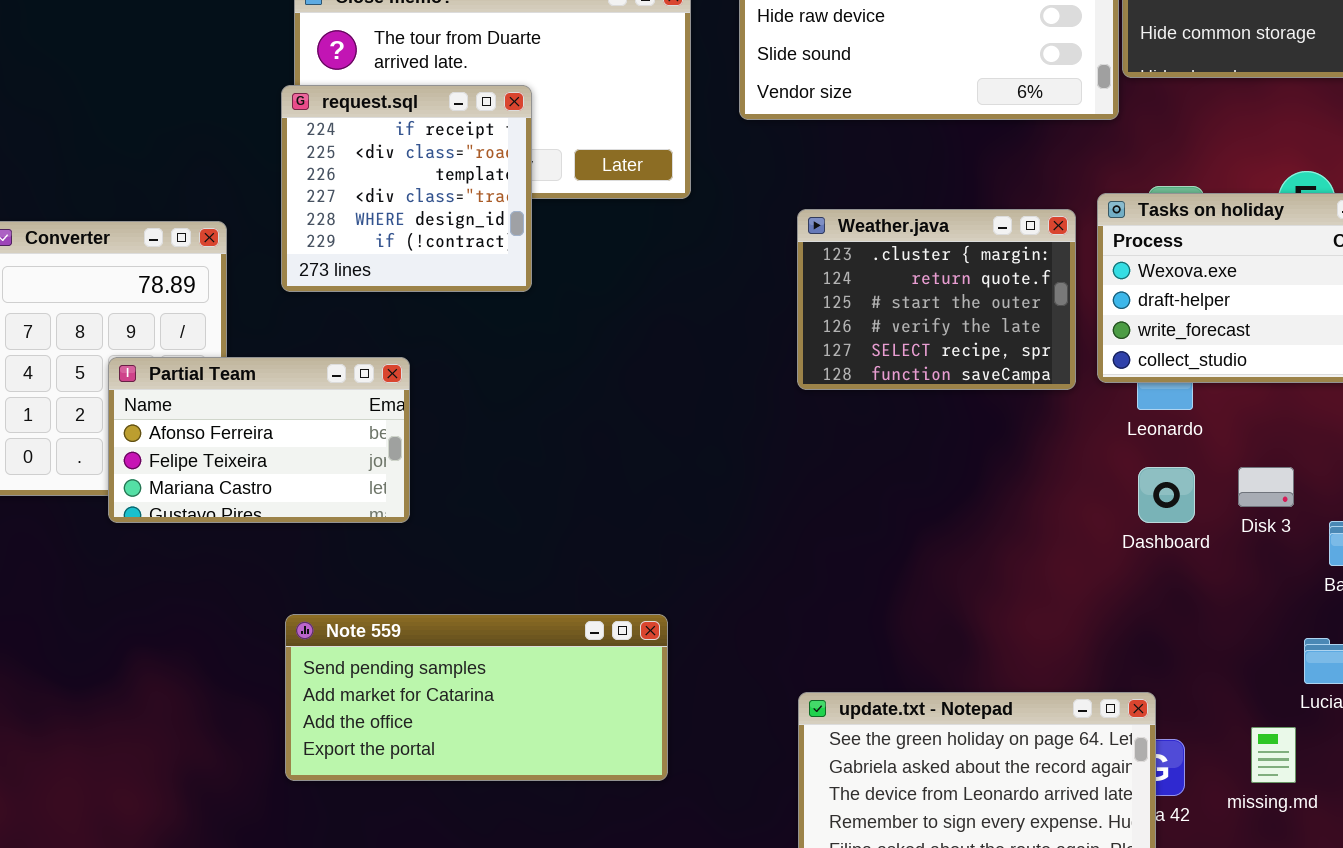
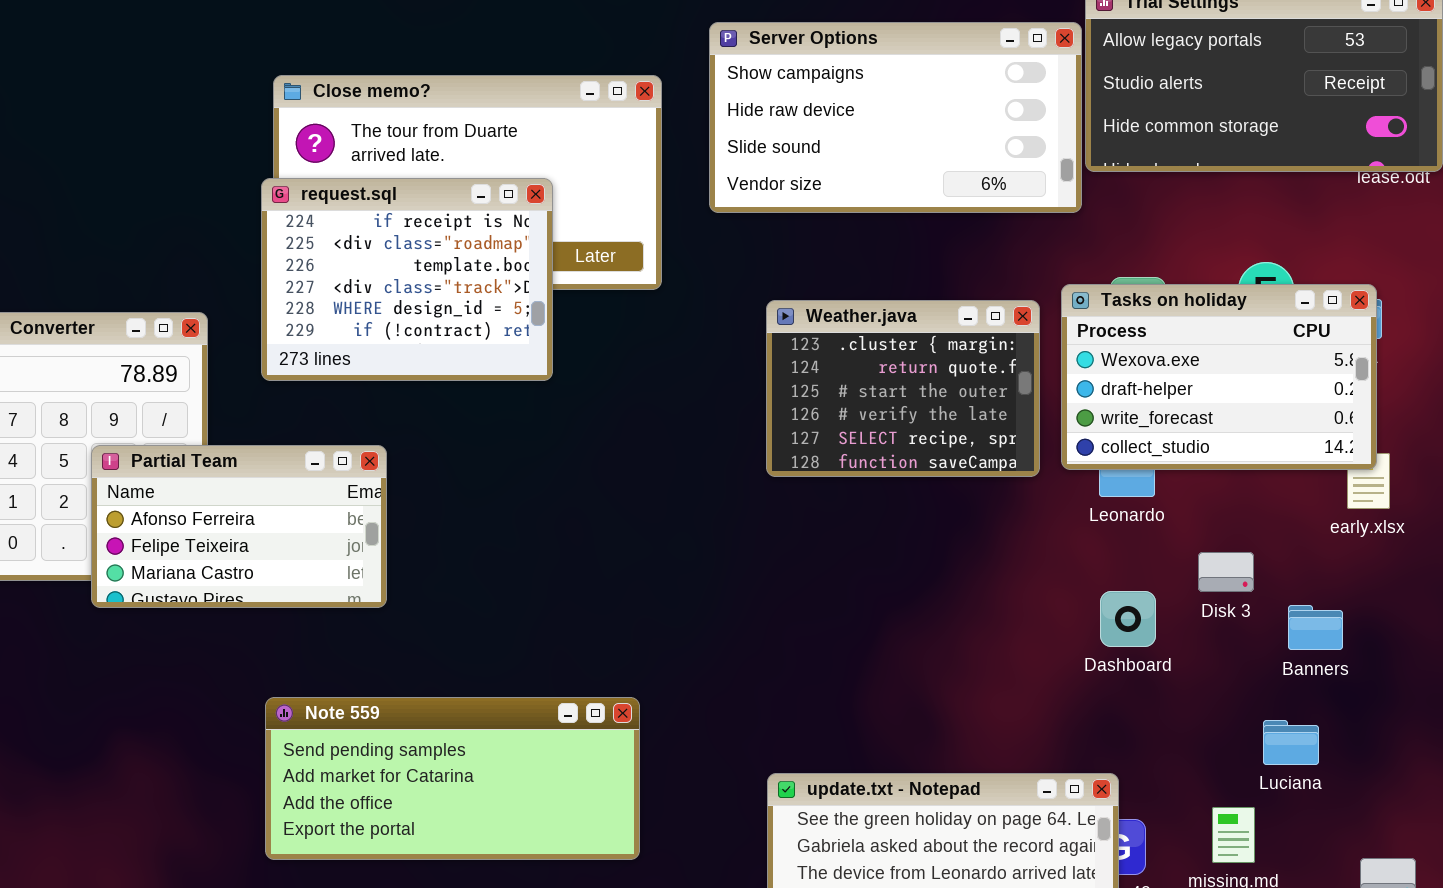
request.sql: [281,85,532,292] -> [261,178,553,381], resized
Dashboard: [1138,467,1195,523] -> [1100,591,1156,647], moved

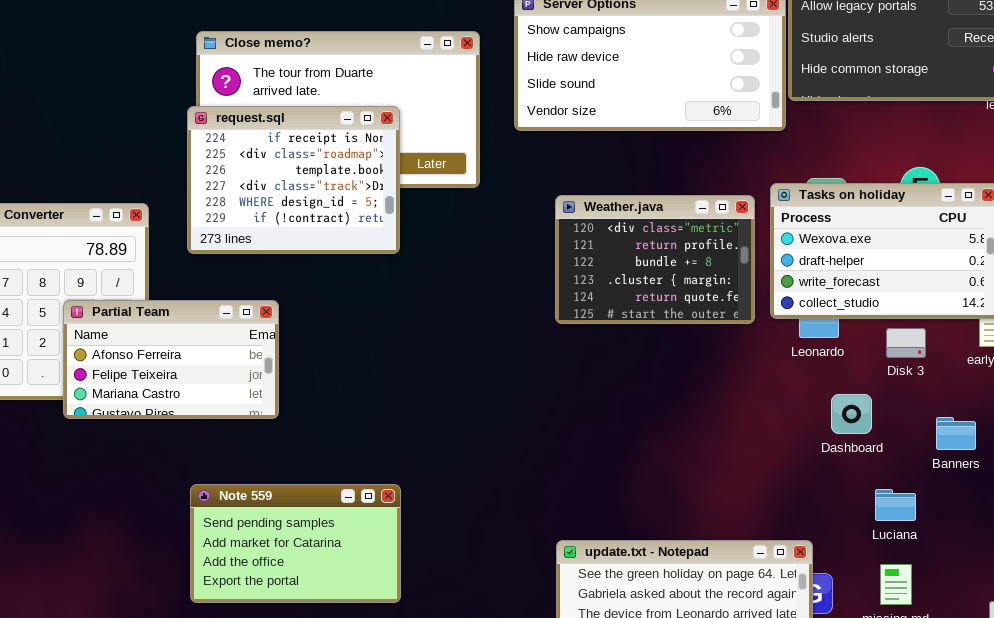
Weather.java: [766,300,1040,477] -> [555,195,755,324], scrolled up 3 rows
Disk 3: [1198,552,1254,592] -> [886,328,926,358], moved
Dashboard: [1100,591,1156,647] -> [831,394,872,434], moved
Note 559: [265,697,640,860] -> [190,484,401,603], resized
Luciana: [1263,720,1319,765] -> [875,489,916,521], moved

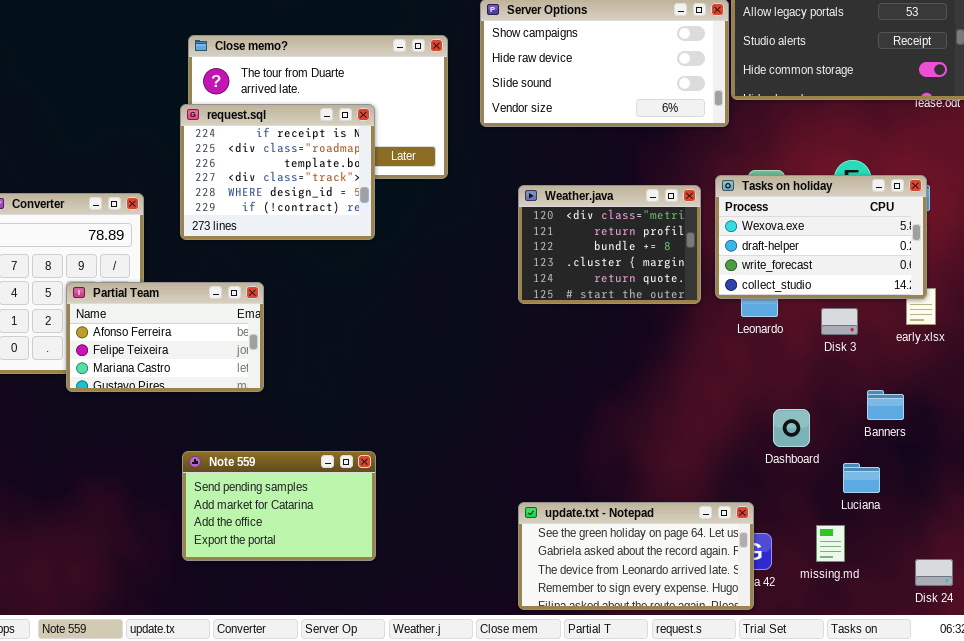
Dashboard: [831,394,872,434] -> [773,409,810,447], moved
Luciana: [875,489,916,521] -> [843,463,880,493], moved

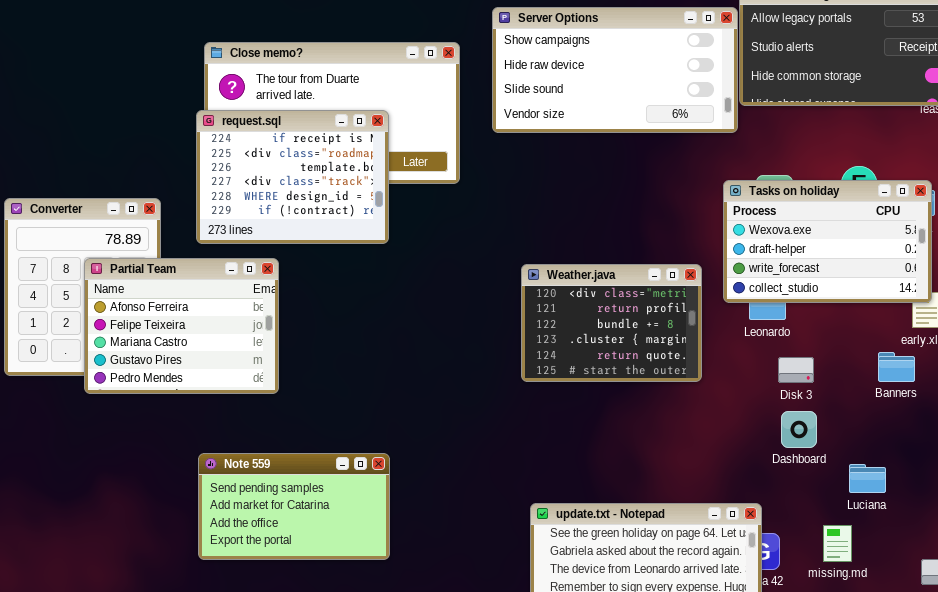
Weather.java: [518,185,701,304] -> [521,264,702,382], moved
Partial Team: [66,282,264,392] -> [84,258,279,394], resized
Disk 3: [821,308,858,335] -> [778,357,814,383], moved
Banners: [867,390,904,420] -> [878,352,915,382], moved

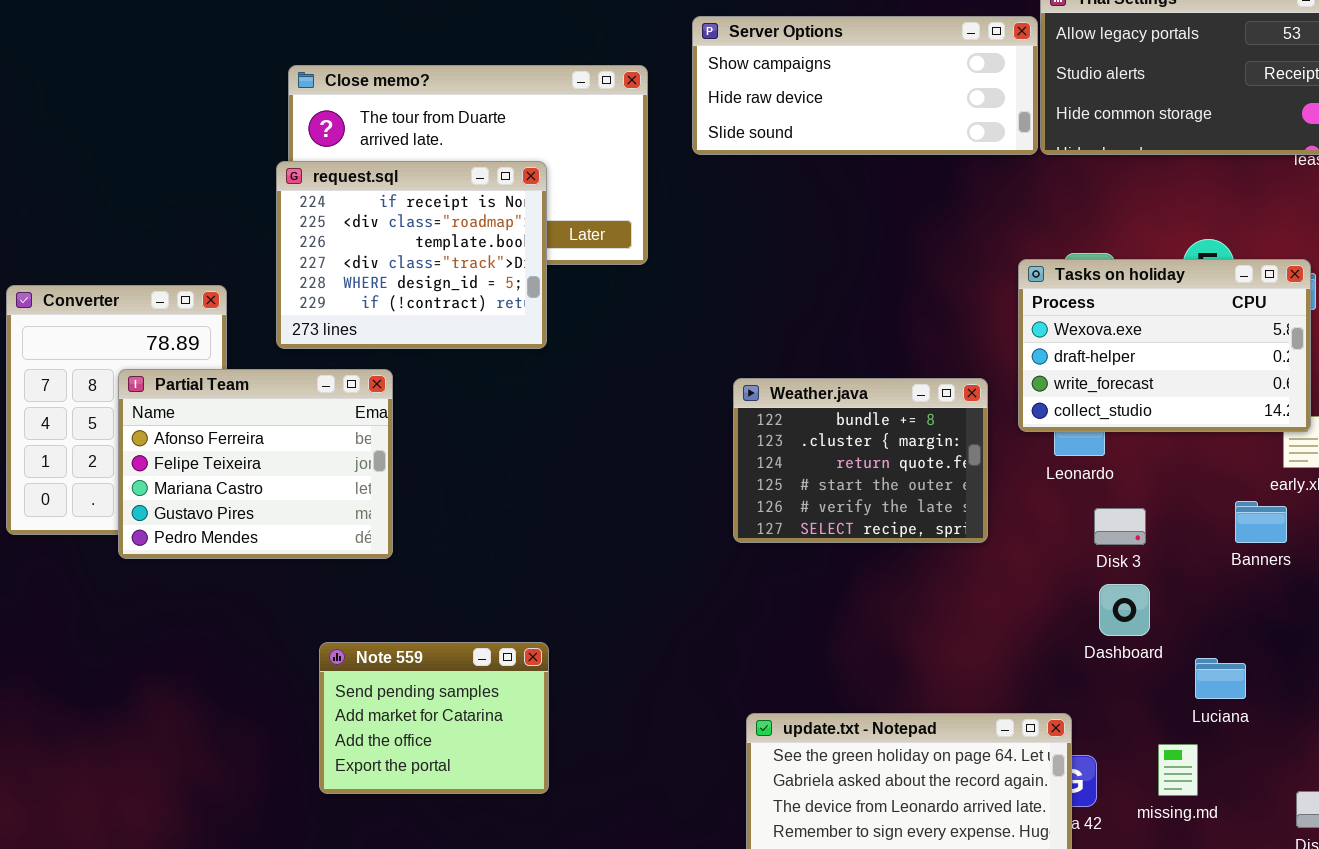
Server Options: [492,7,738,133] -> [692,16,1038,155], resized
Weather.java: [521,264,702,382] -> [733,378,988,543], scrolled down 2 rows
Note 559: [198,453,390,560] -> [319,642,549,794], resized

